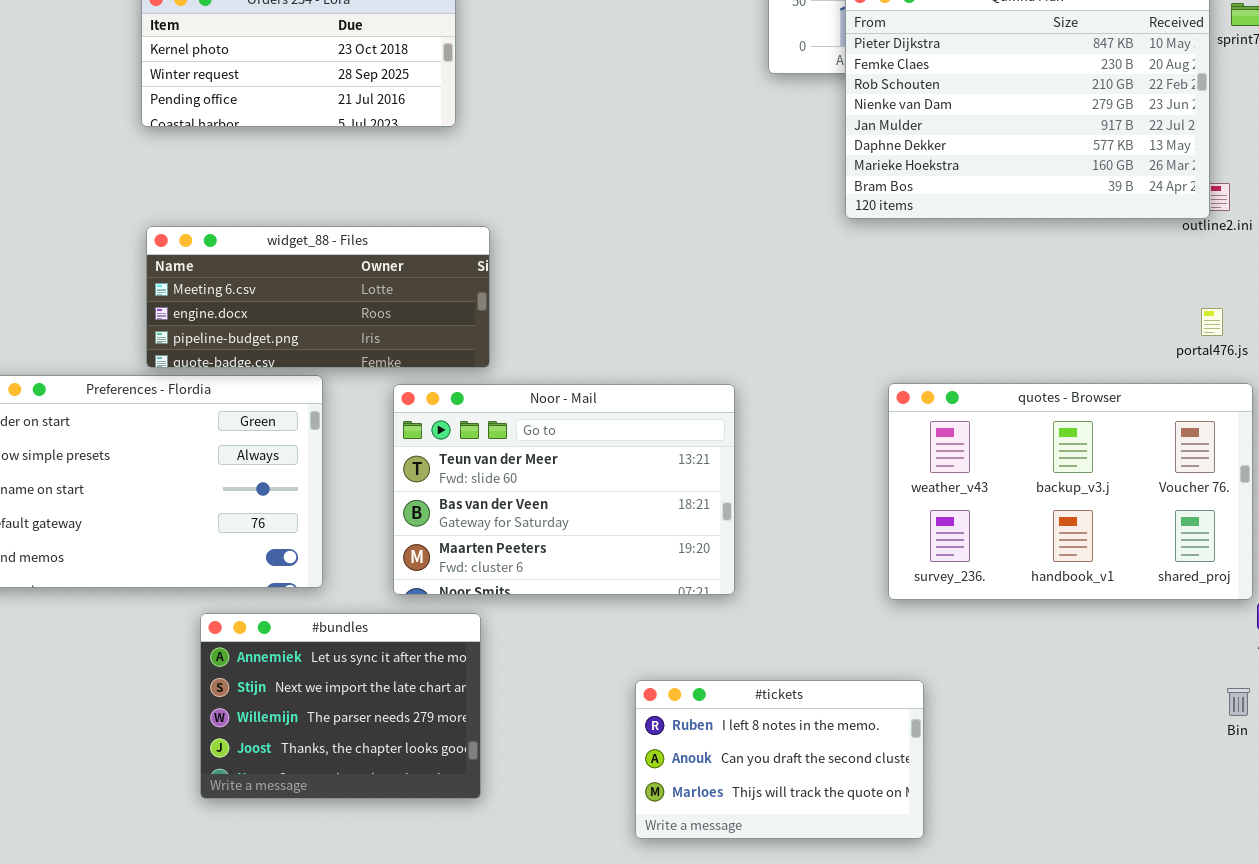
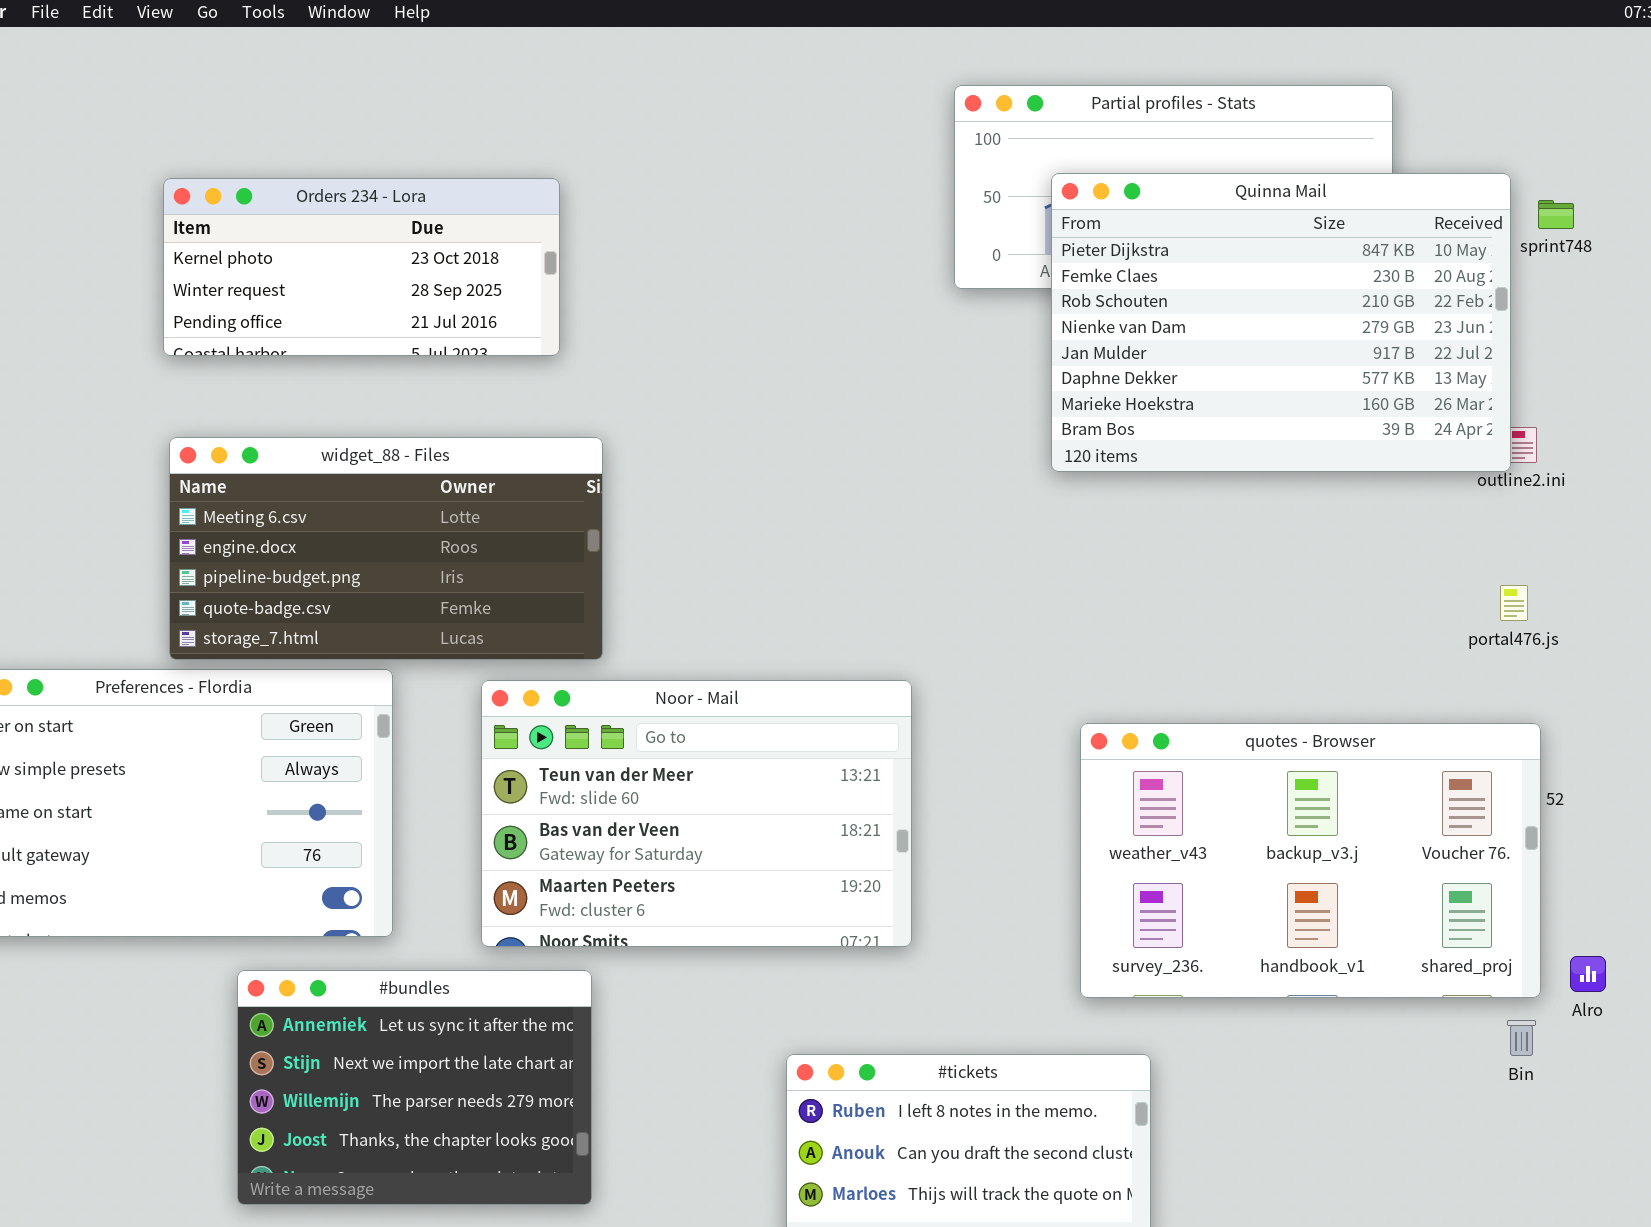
widget_88 - Files: [146,226,490,368] -> [169,437,603,660], resized
quotes - Browser: [888,383,1253,600] -> [1080,723,1541,998], moved
Bin: [1227,688,1250,716] -> [1507,1020,1536,1056], moved

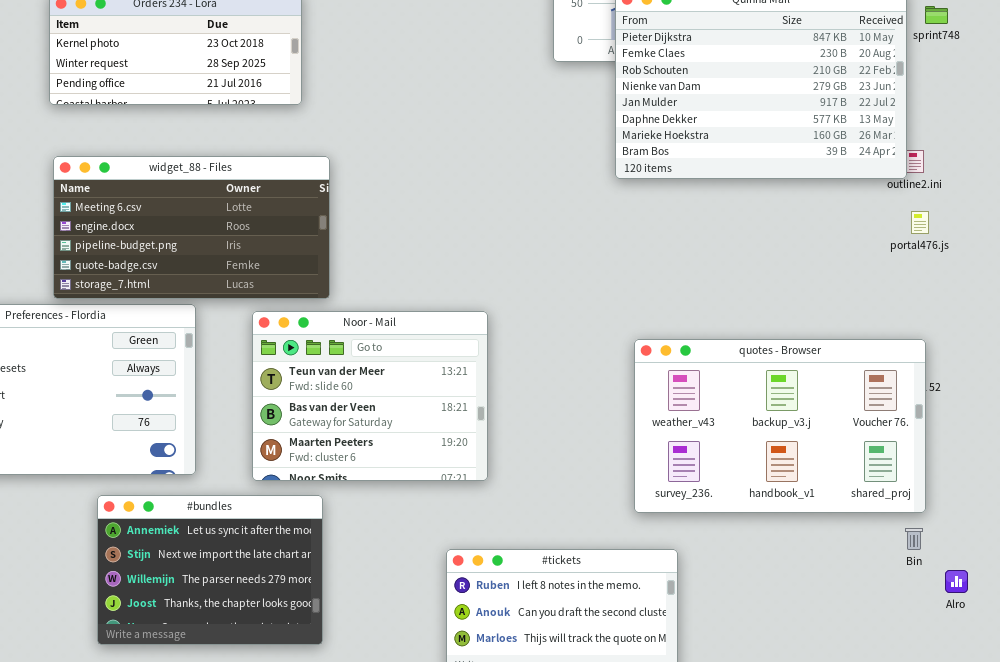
portal476.js: [1500,585,1528,621] -> [911,211,929,234], moved
Noor - Mail: [481,680,912,947] -> [252,311,488,481], resized
Alro: [1570,956,1606,992] -> [945,570,968,593], moved

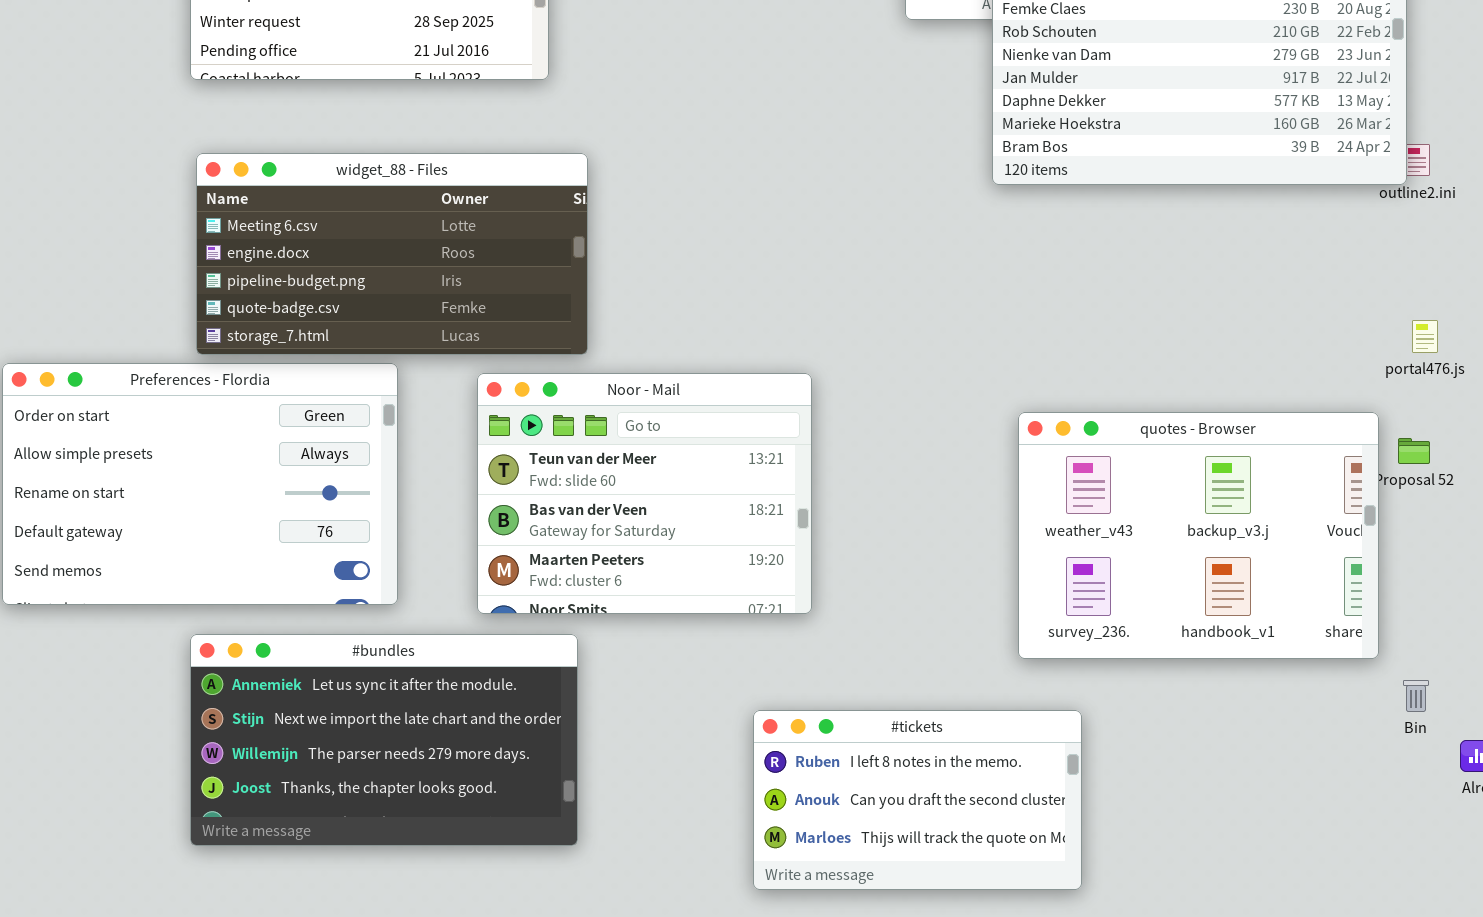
portal476.js: [911,211,929,234] -> [1412,320,1438,353], moved
quotes - Browser: [634,339,926,513] -> [1018,412,1379,659], resized
#bundles: [97,495,323,645] -> [190,634,578,846], resized

